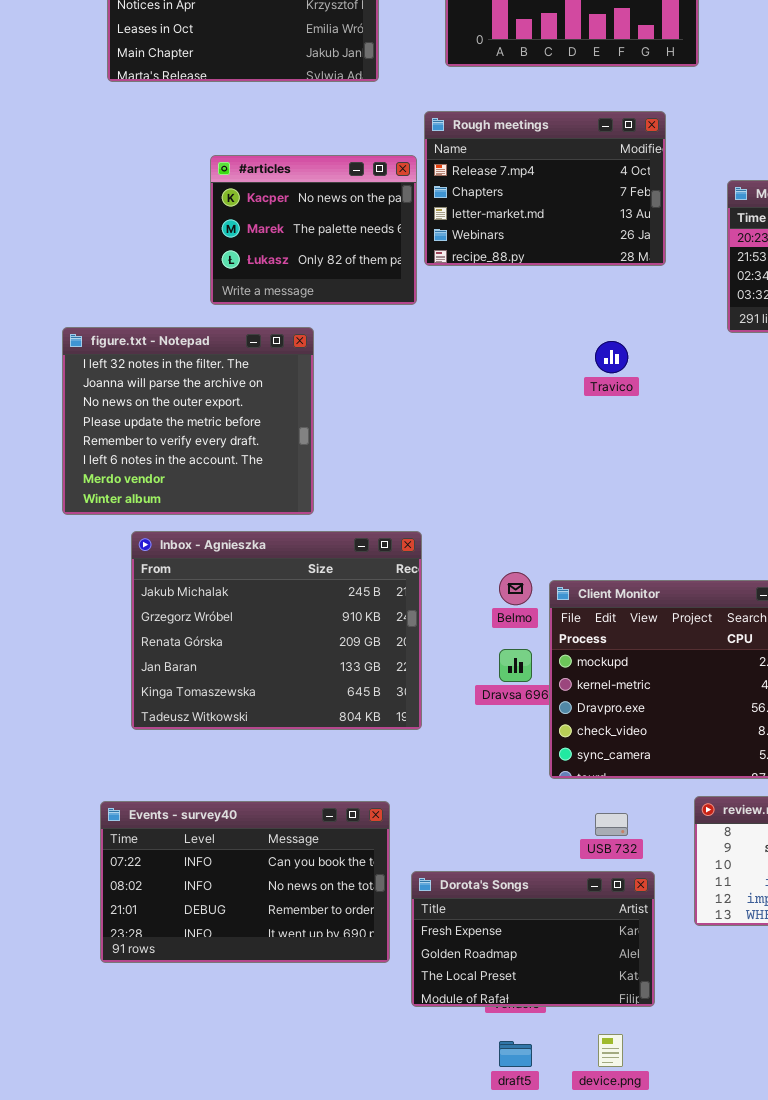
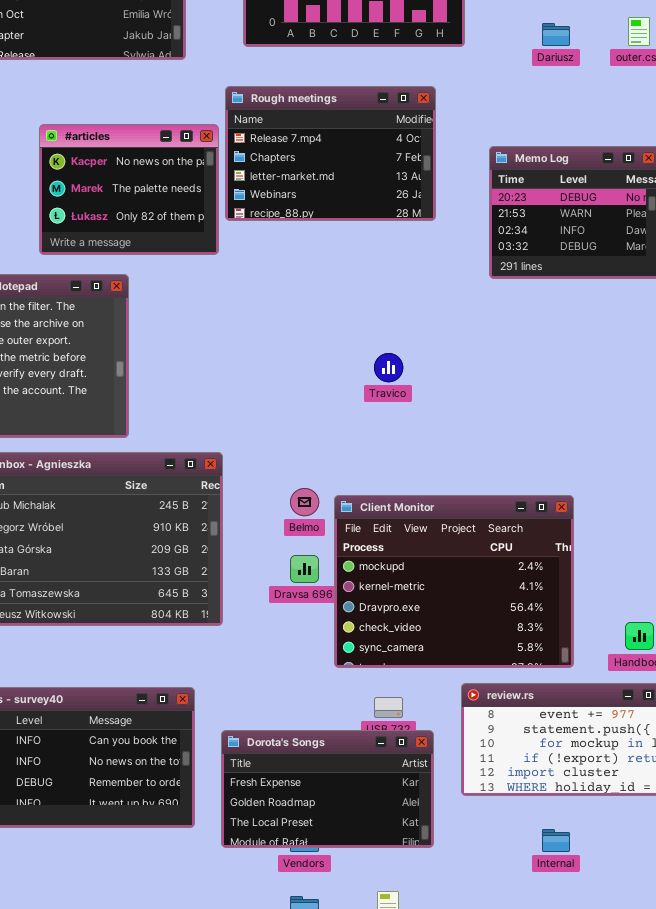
Travico: [595,341,628,373] -> [374,353,403,382], moved
Dorota's Songs: [411,871,655,1007] -> [221,730,434,848], moved

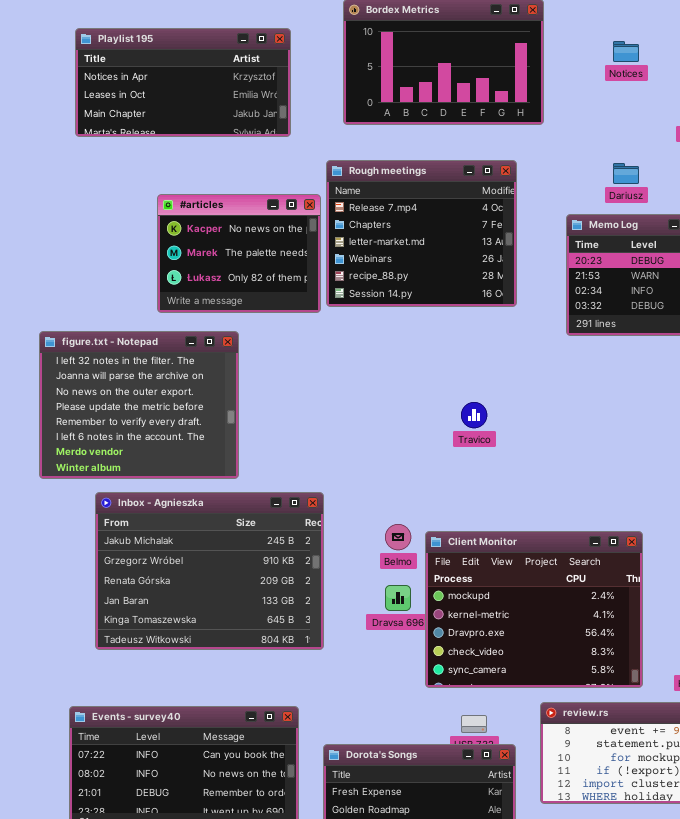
Dariusz: [542,23,570,46] -> [613,163,639,184], moved
Rough meetings: [225,86,436,221] -> [326,160,517,307], resized

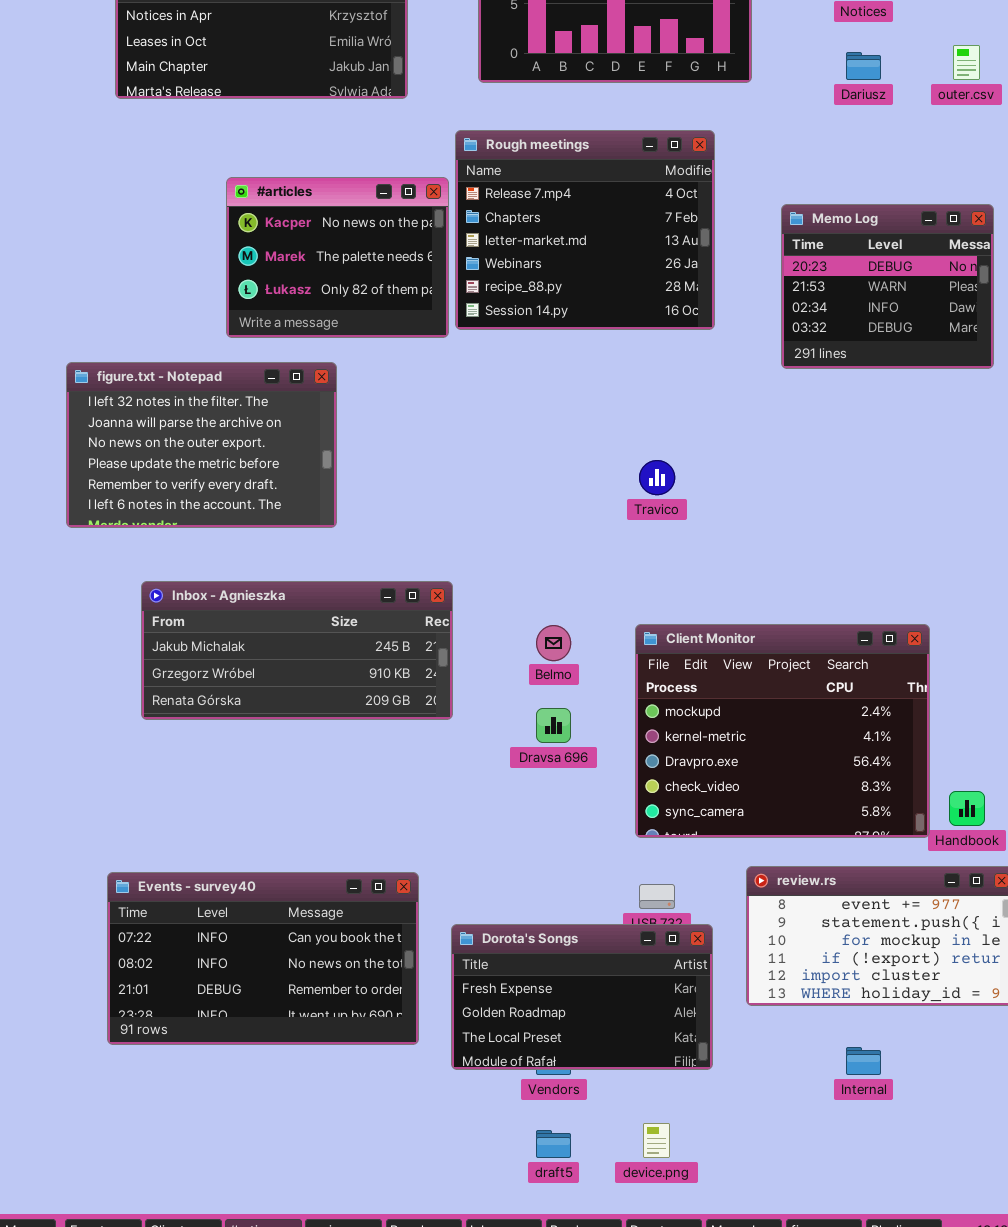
Dariusz: [613,163,639,184] -> [846,52,881,80], moved
figure.txt - Notepad: [39,331,239,479] -> [66,362,337,528], resized
Inbox - Agnieszka: [95,492,324,650] -> [141,581,453,720], resized
Client Monitor: [425,531,643,688] -> [635,624,930,838], moved

